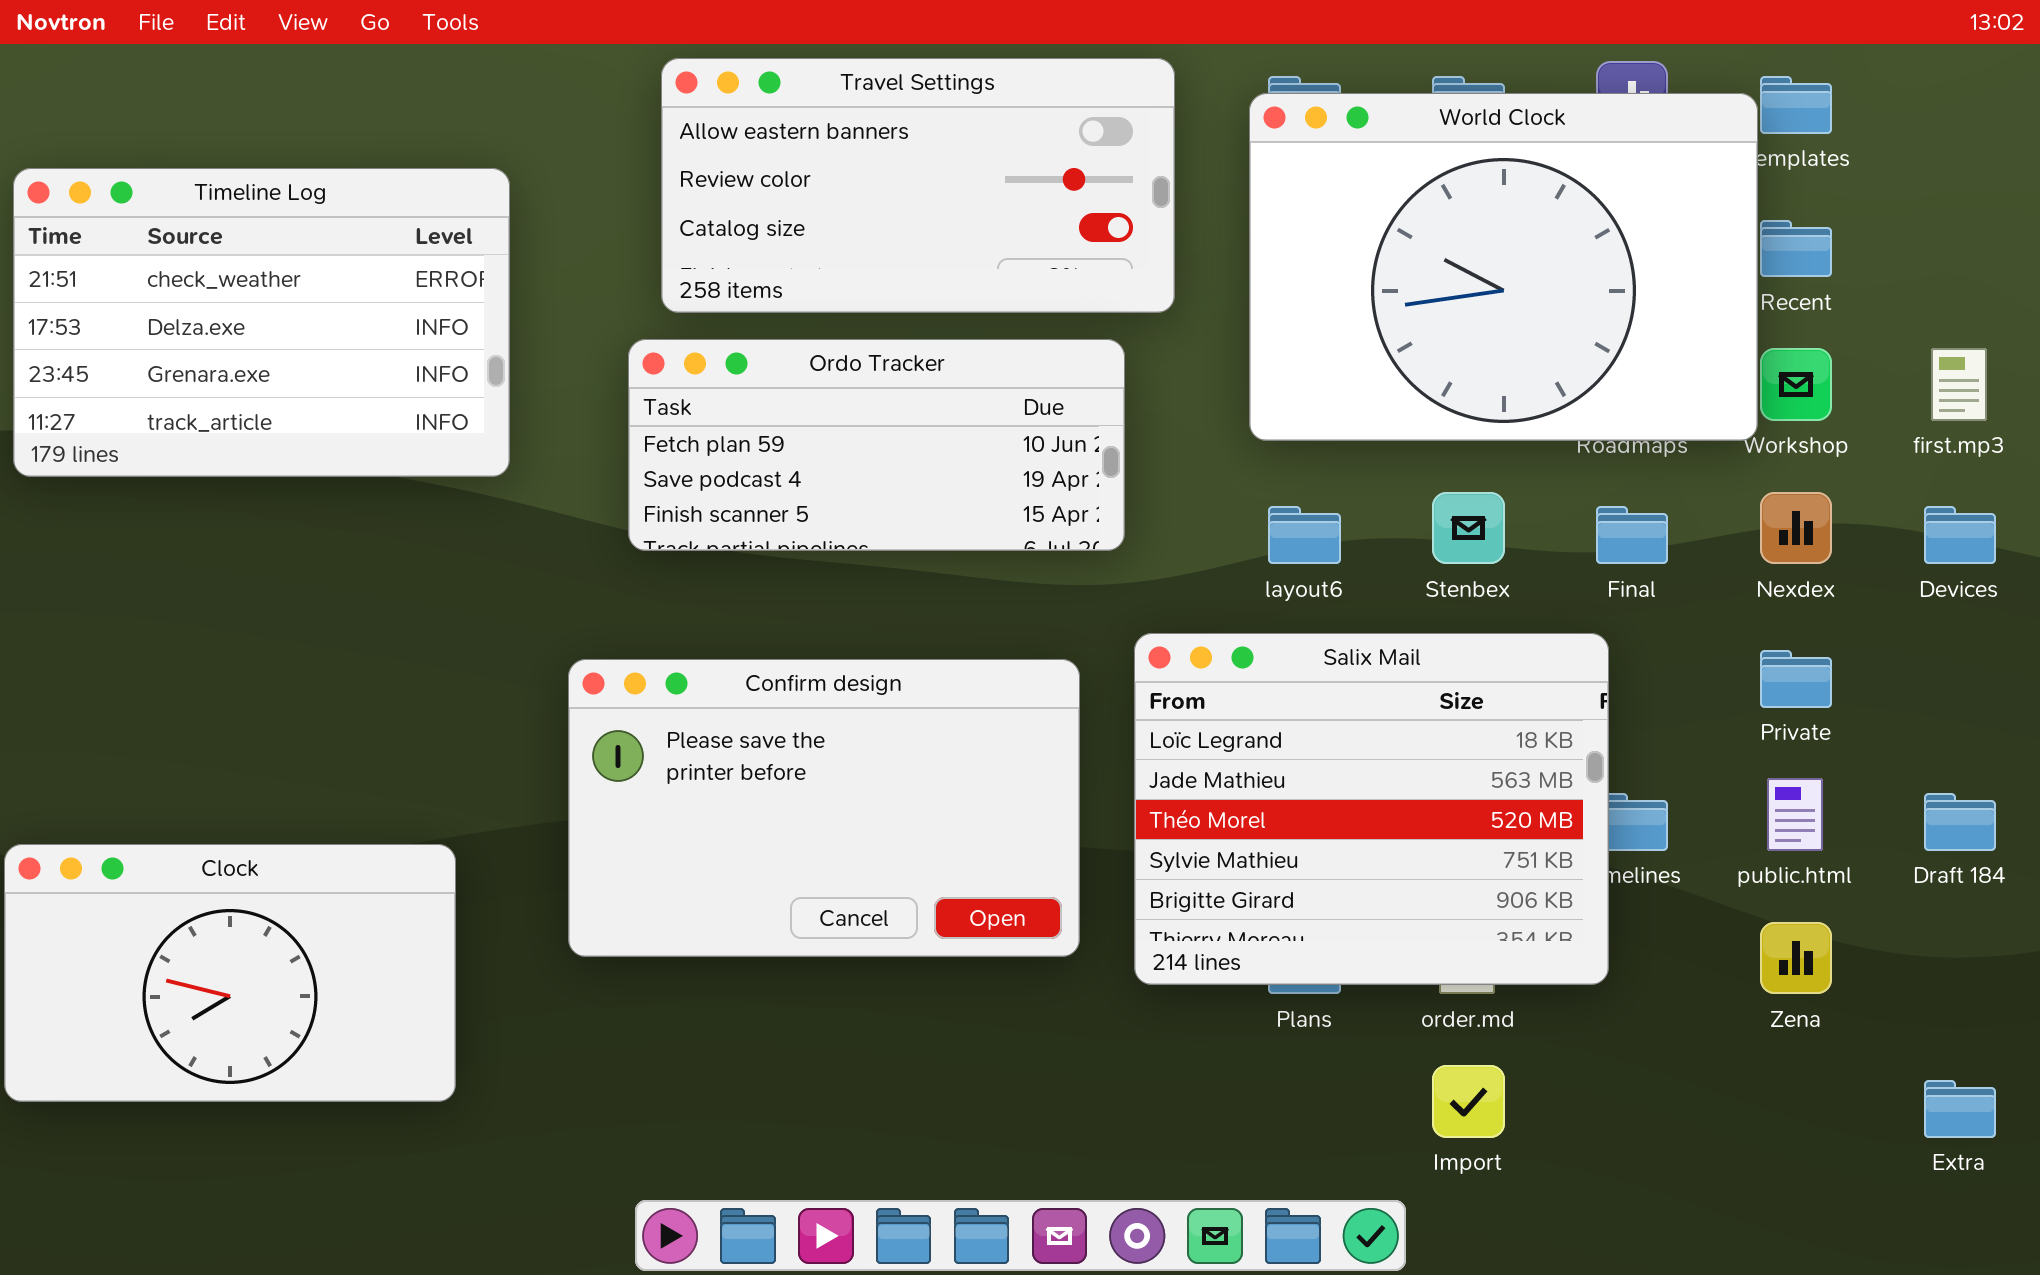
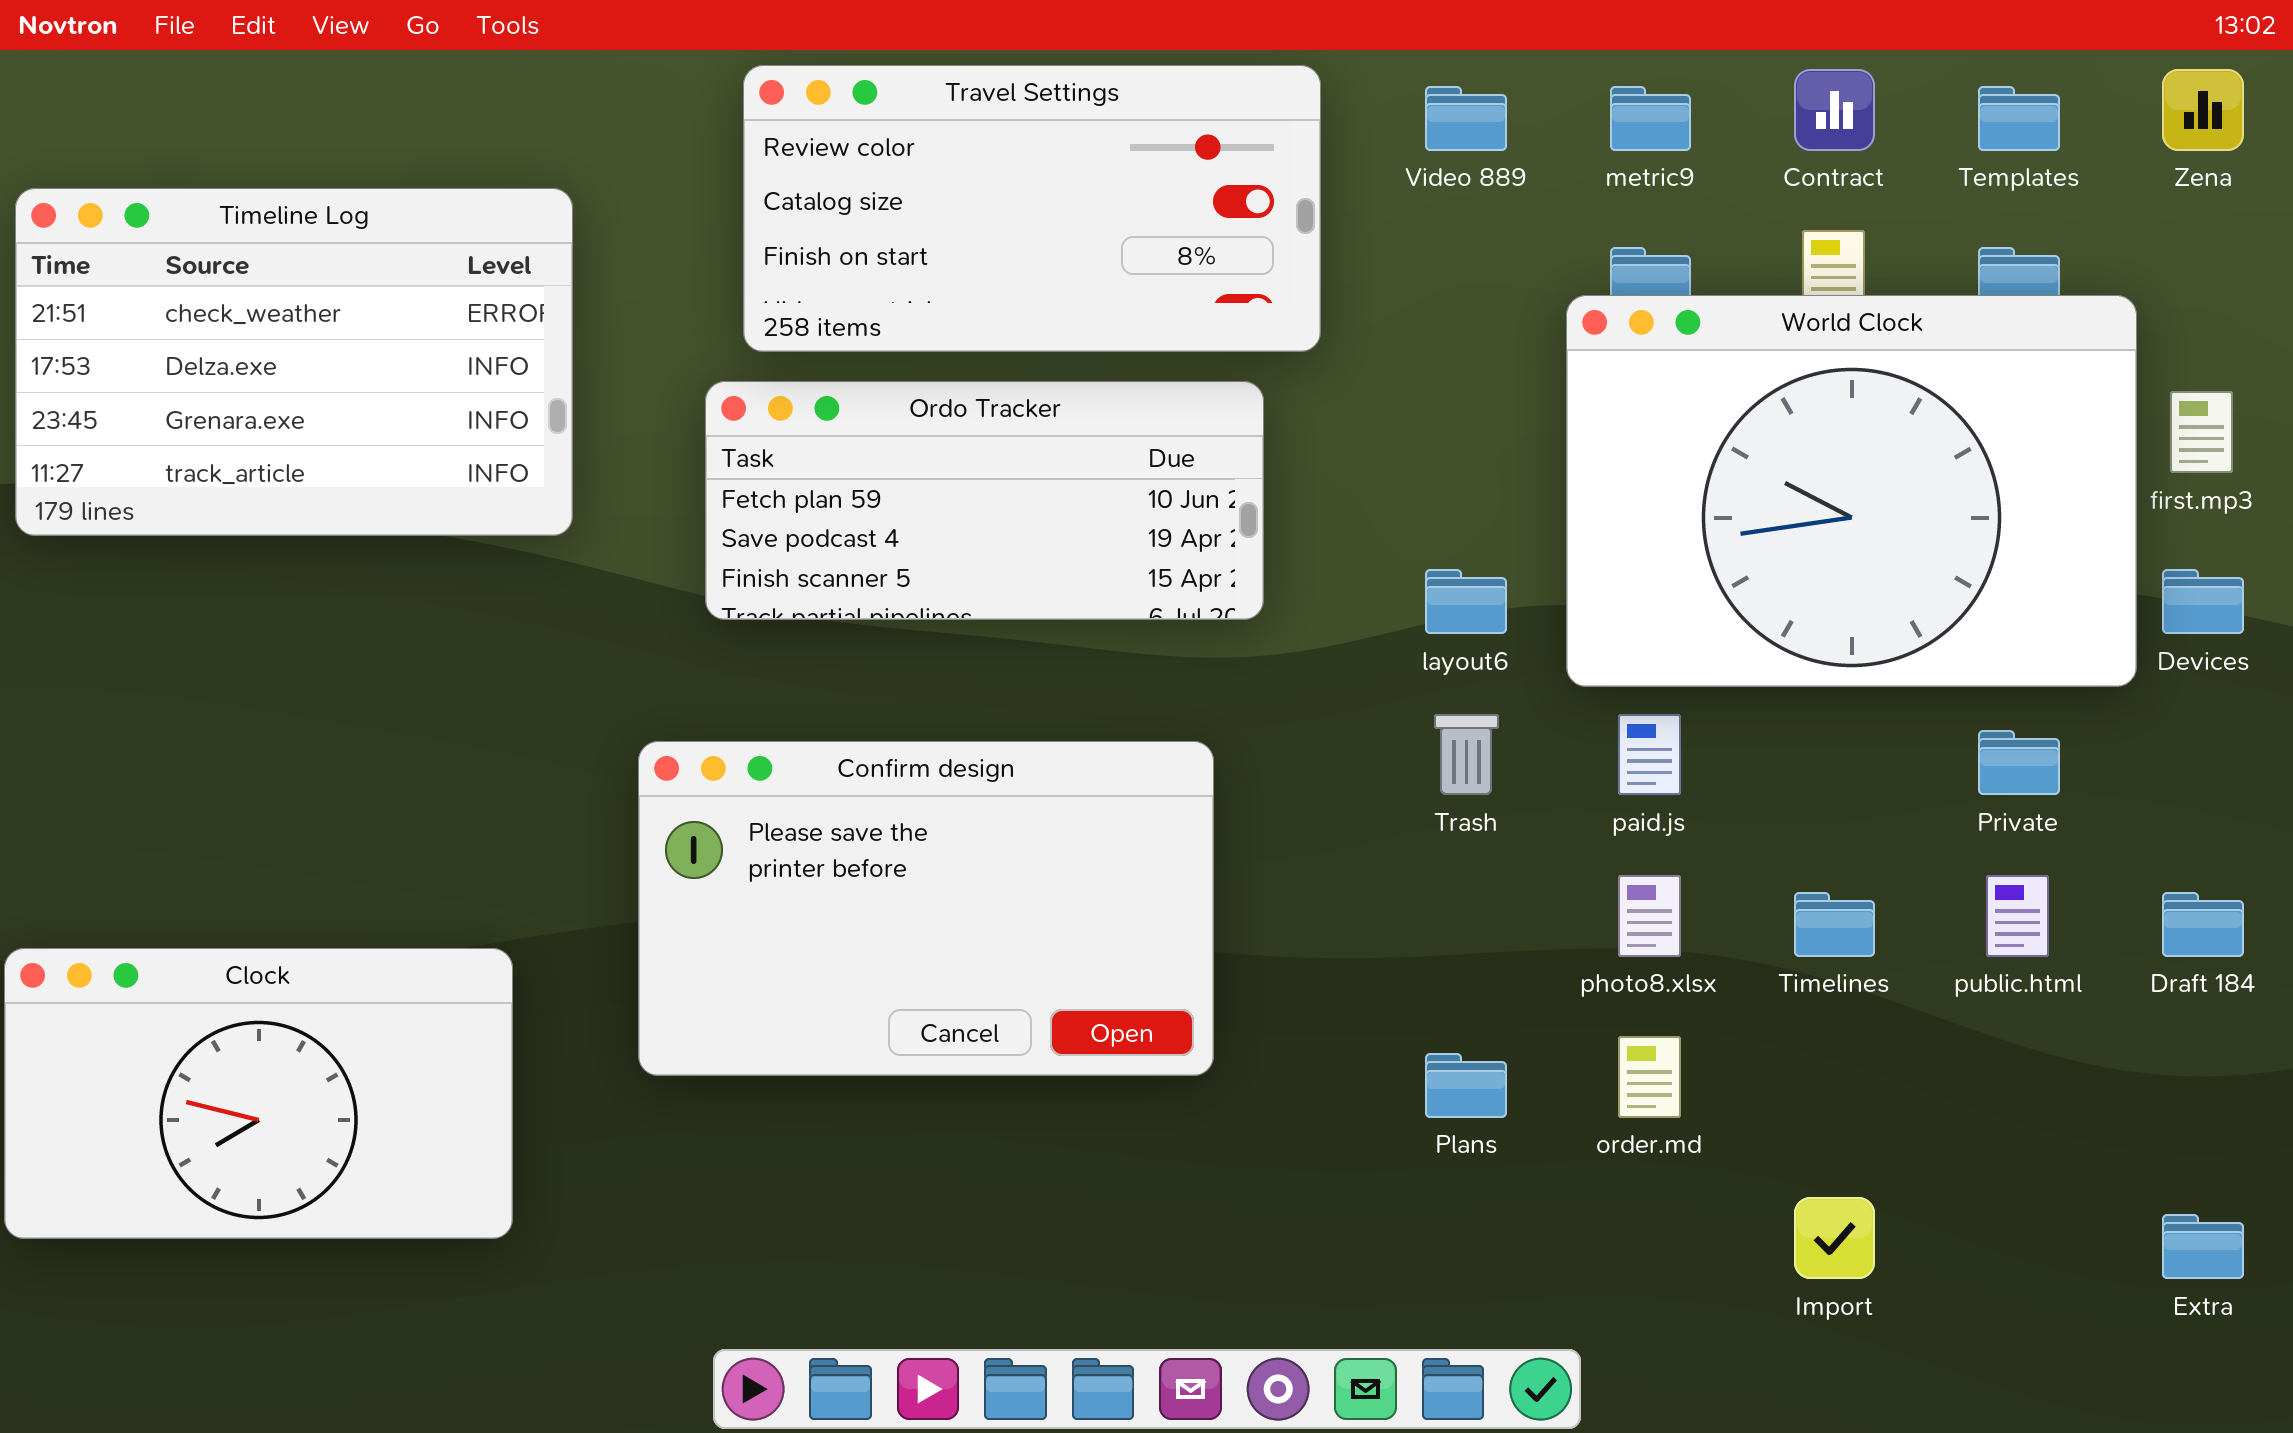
Travel Settings: [661,58,1175,313] -> [743,65,1321,352], scrolled down 1 row
World Clock: [1249,93,1758,441] -> [1566,295,2137,687], moved
Salix Mail: [1134,633,1609,985] -> none, closed
Zena: [1760,922,1832,994] -> [2162,69,2244,151], moved
Import: [1432,1065,1505,1138] -> [1794,1197,1875,1279], moved

